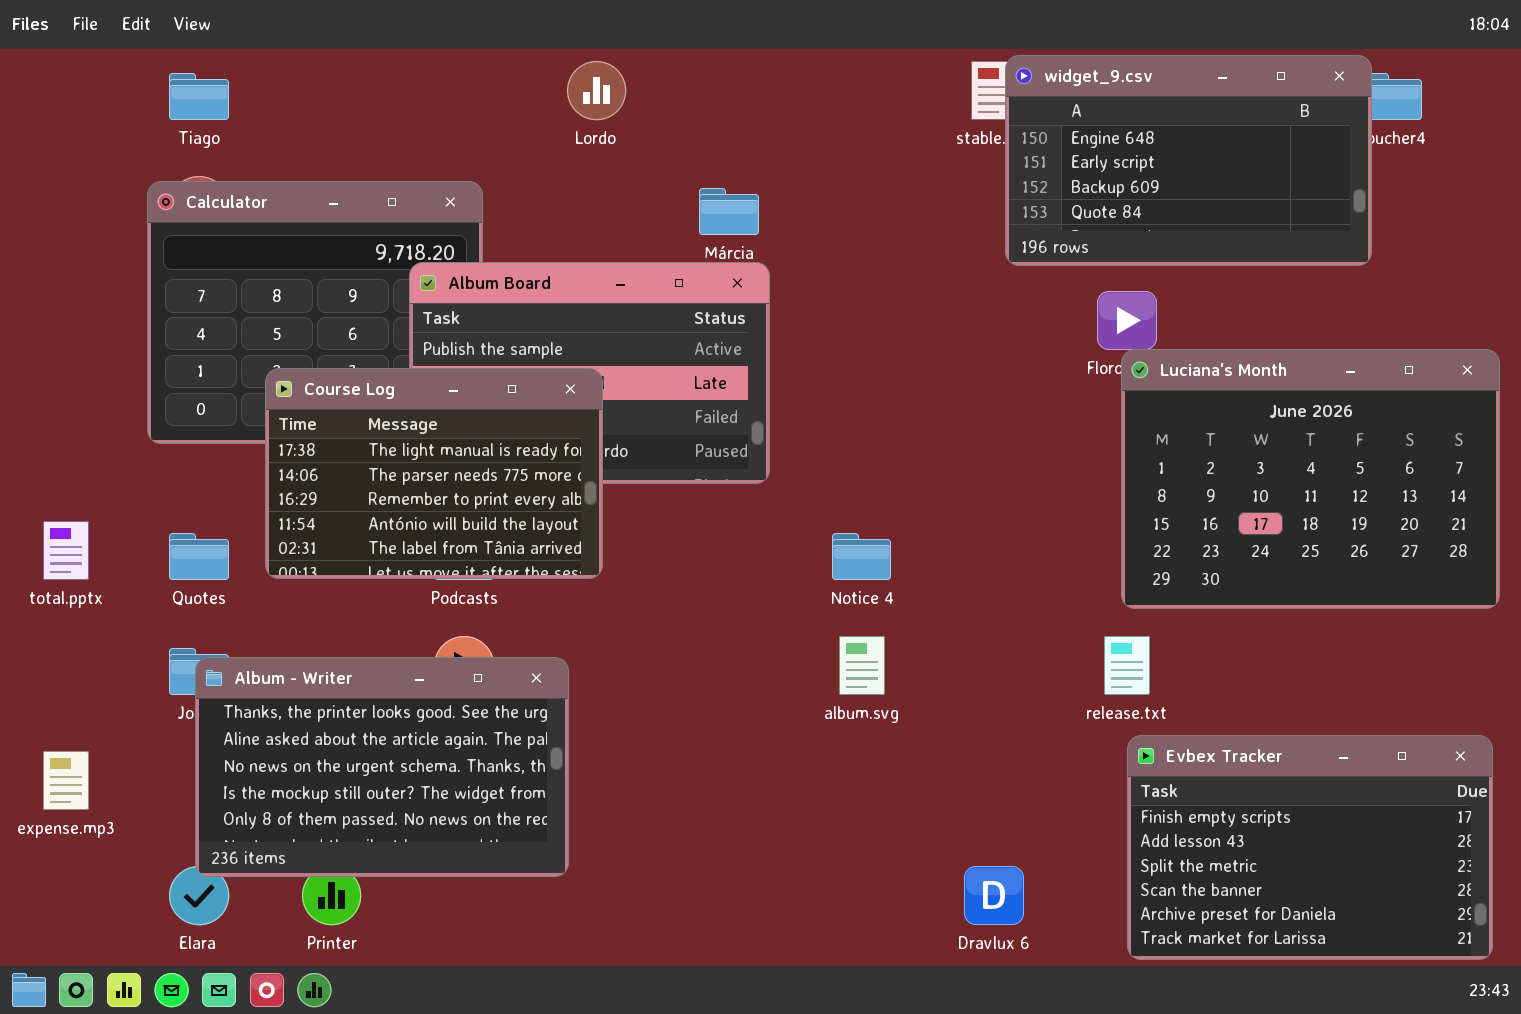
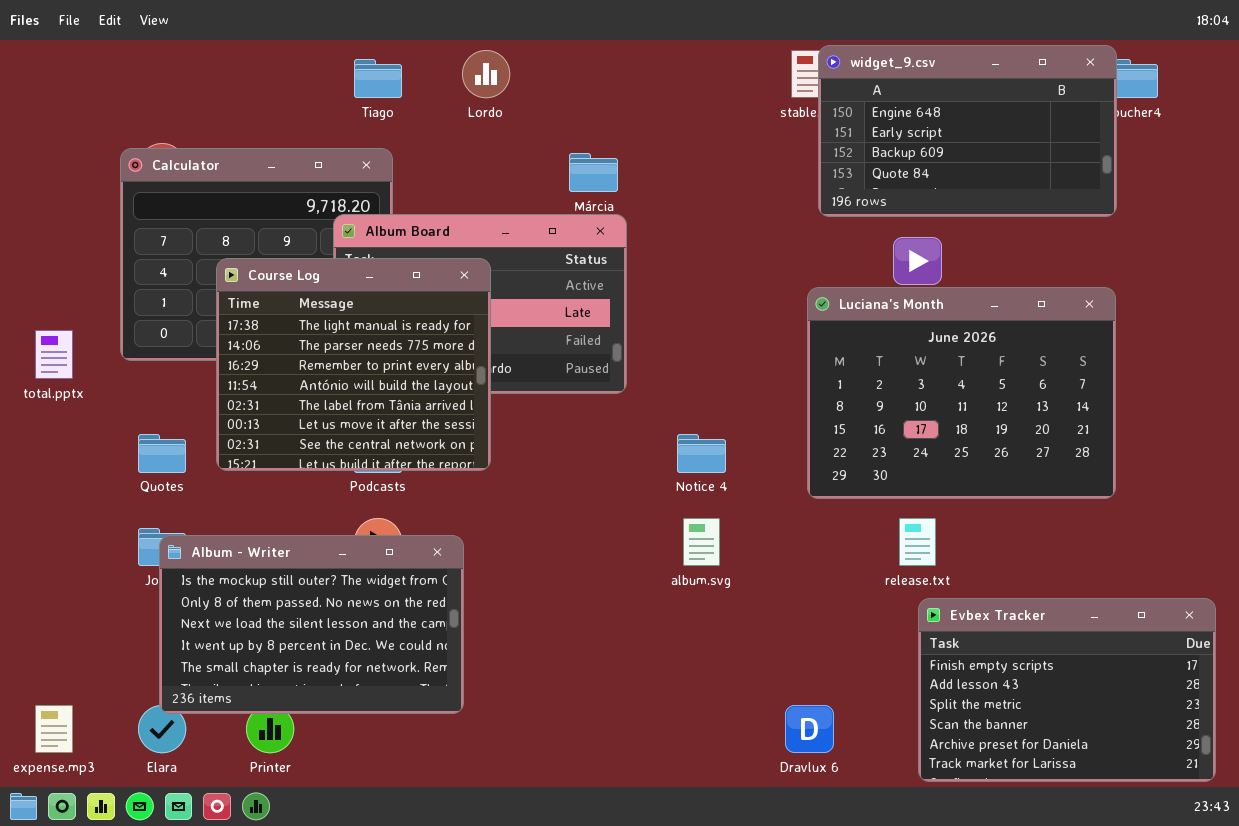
Tiago: [169,73,229,120] -> [354,59,402,98], moved
Luciana's Month: [1121,349,1500,609] -> [807,287,1116,499], moved
Course Log: [265,368,603,579] -> [216,258,491,471], resized
total.pptx: [43,521,89,580] -> [35,330,73,379], moved
Album - Writer: [195,657,569,877] -> [159,535,464,714], scrolled down 3 rows
expense.mp3: [43,751,89,810] -> [35,705,73,753], moved

